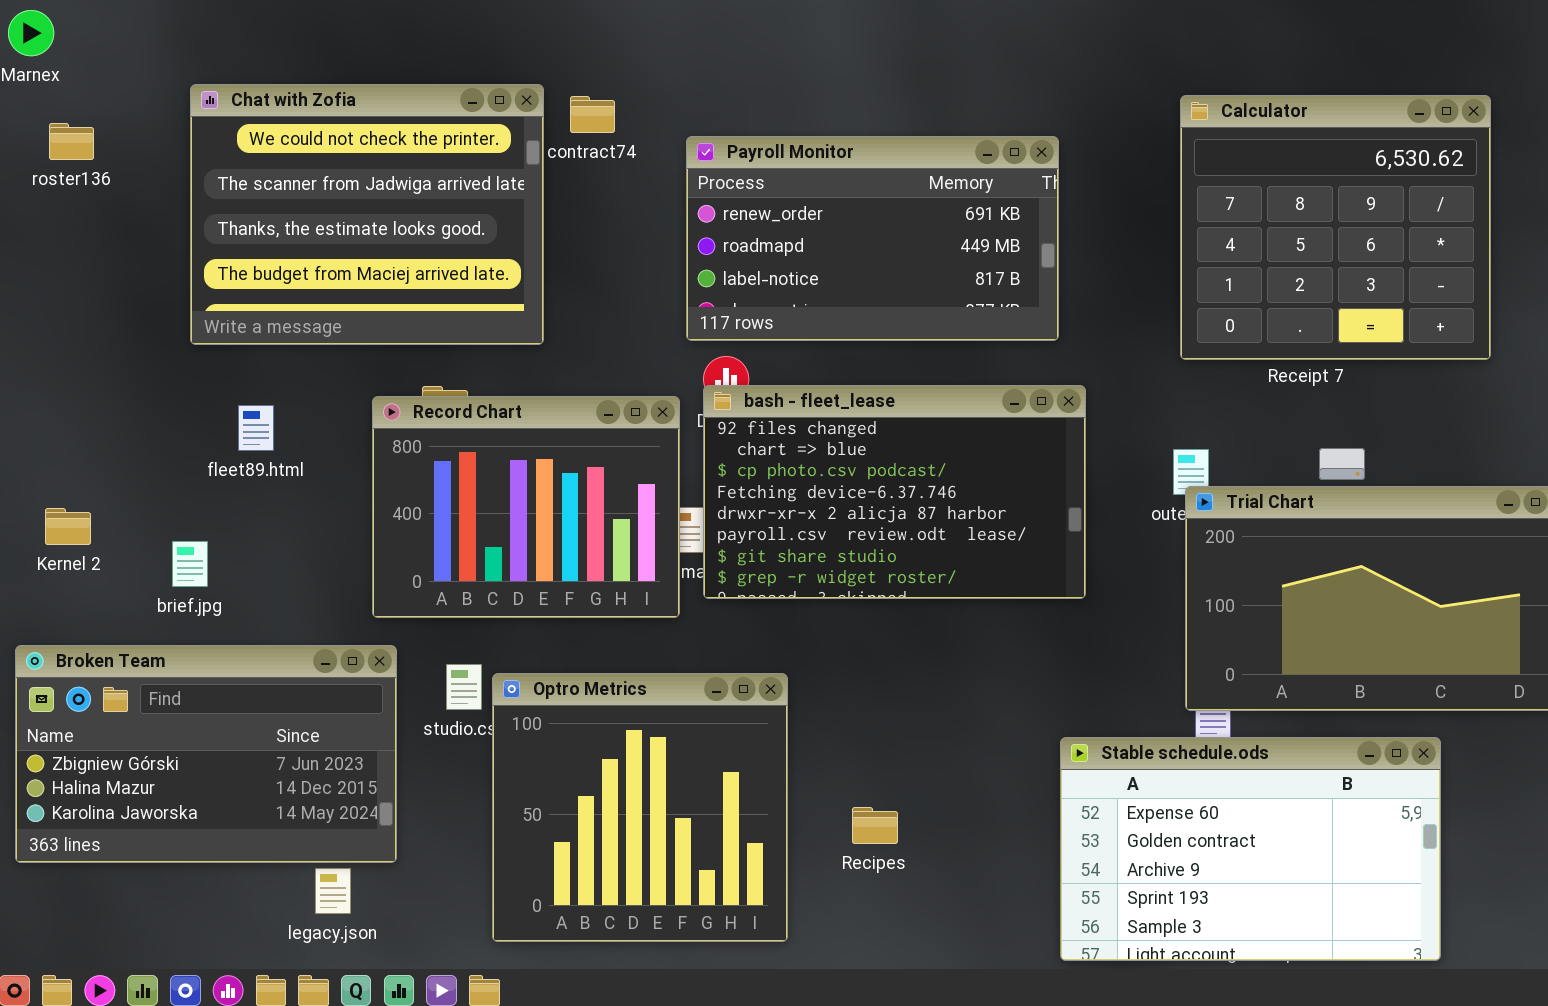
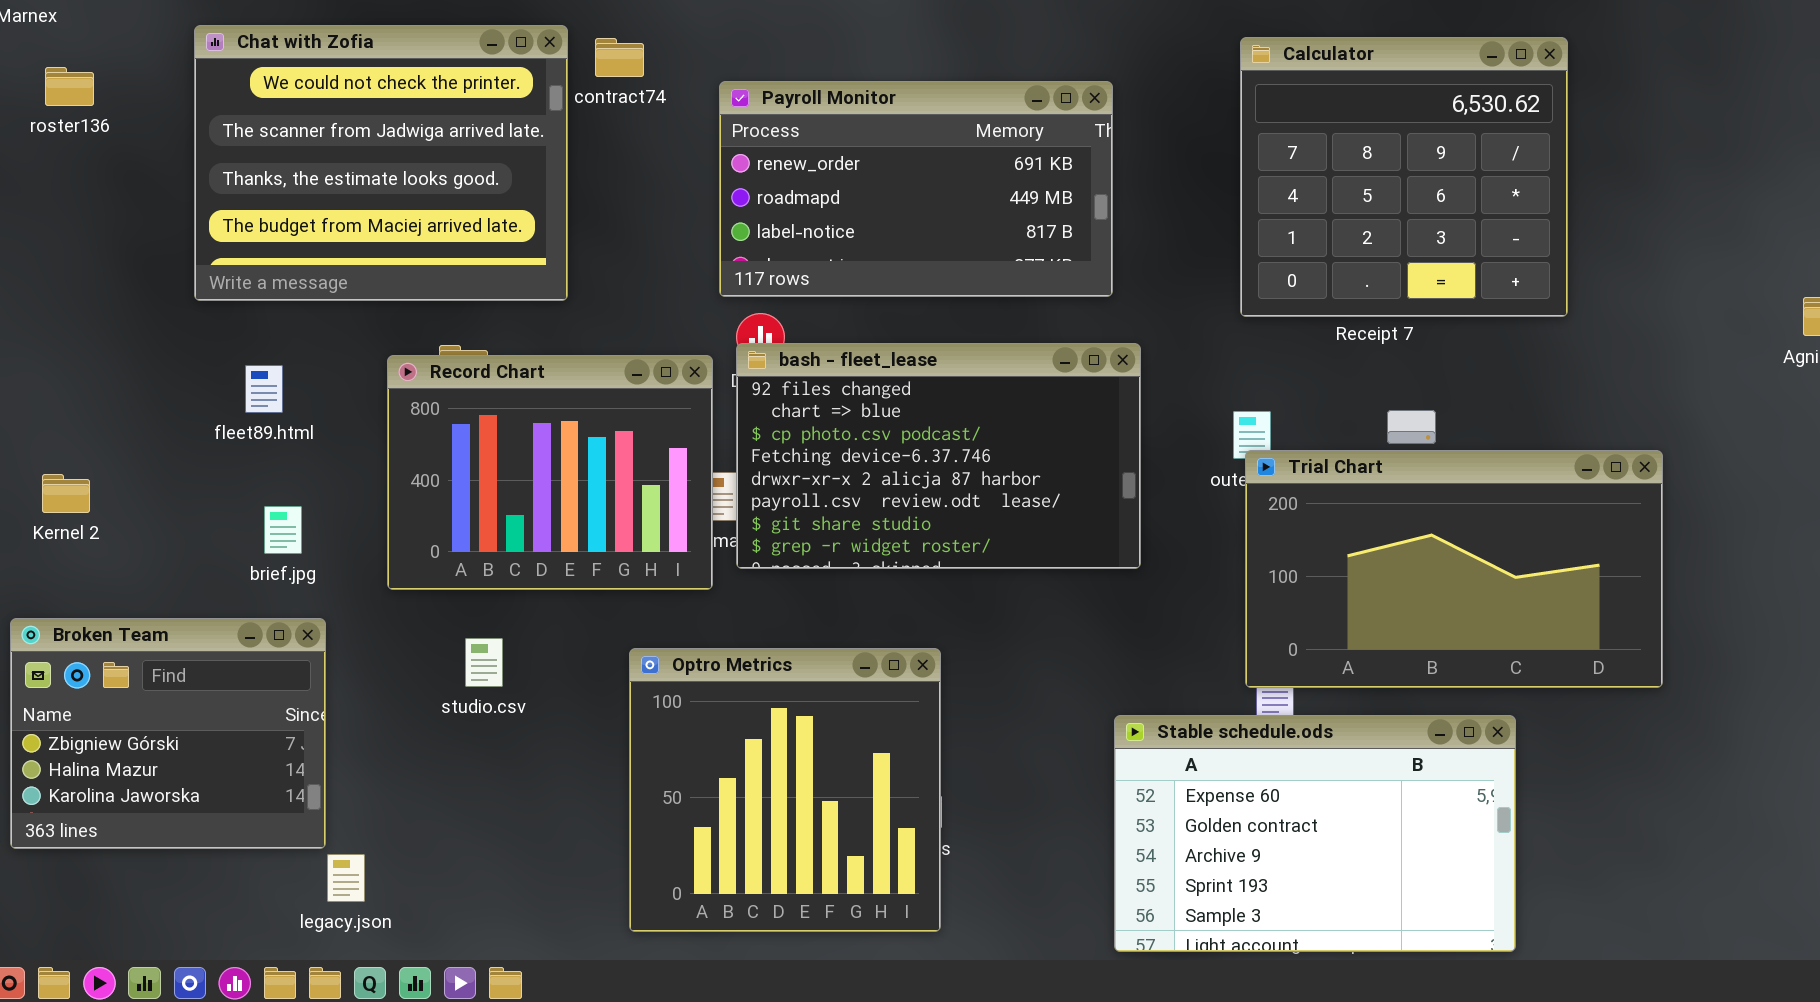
brief.jpg: [172,541,208,587] -> [264,506,302,554], moved
Broken Team: [15,645,397,863] -> [10,618,326,849], resized
Optro Metrics: [492,673,788,942] -> [629,648,941,932], moved

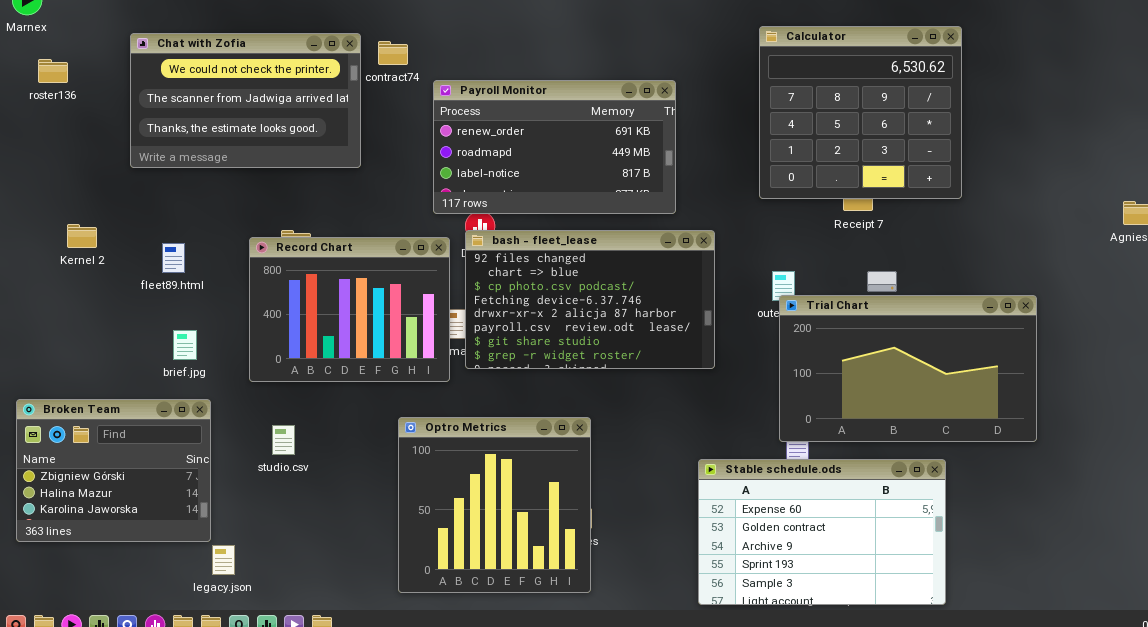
Chat with Zofia: [194,25,568,301] -> [130,33,361,168], resized
Calculator: [1240,37,1568,317] -> [759,26,962,199], moved
Payroll Monitor: [719,81,1113,297] -> [433,80,676,214], moved
Kernel 2: [42,474,90,513] -> [67,224,97,248], moved
studio.csv: [465,638,503,687] -> [272,425,295,455], moved

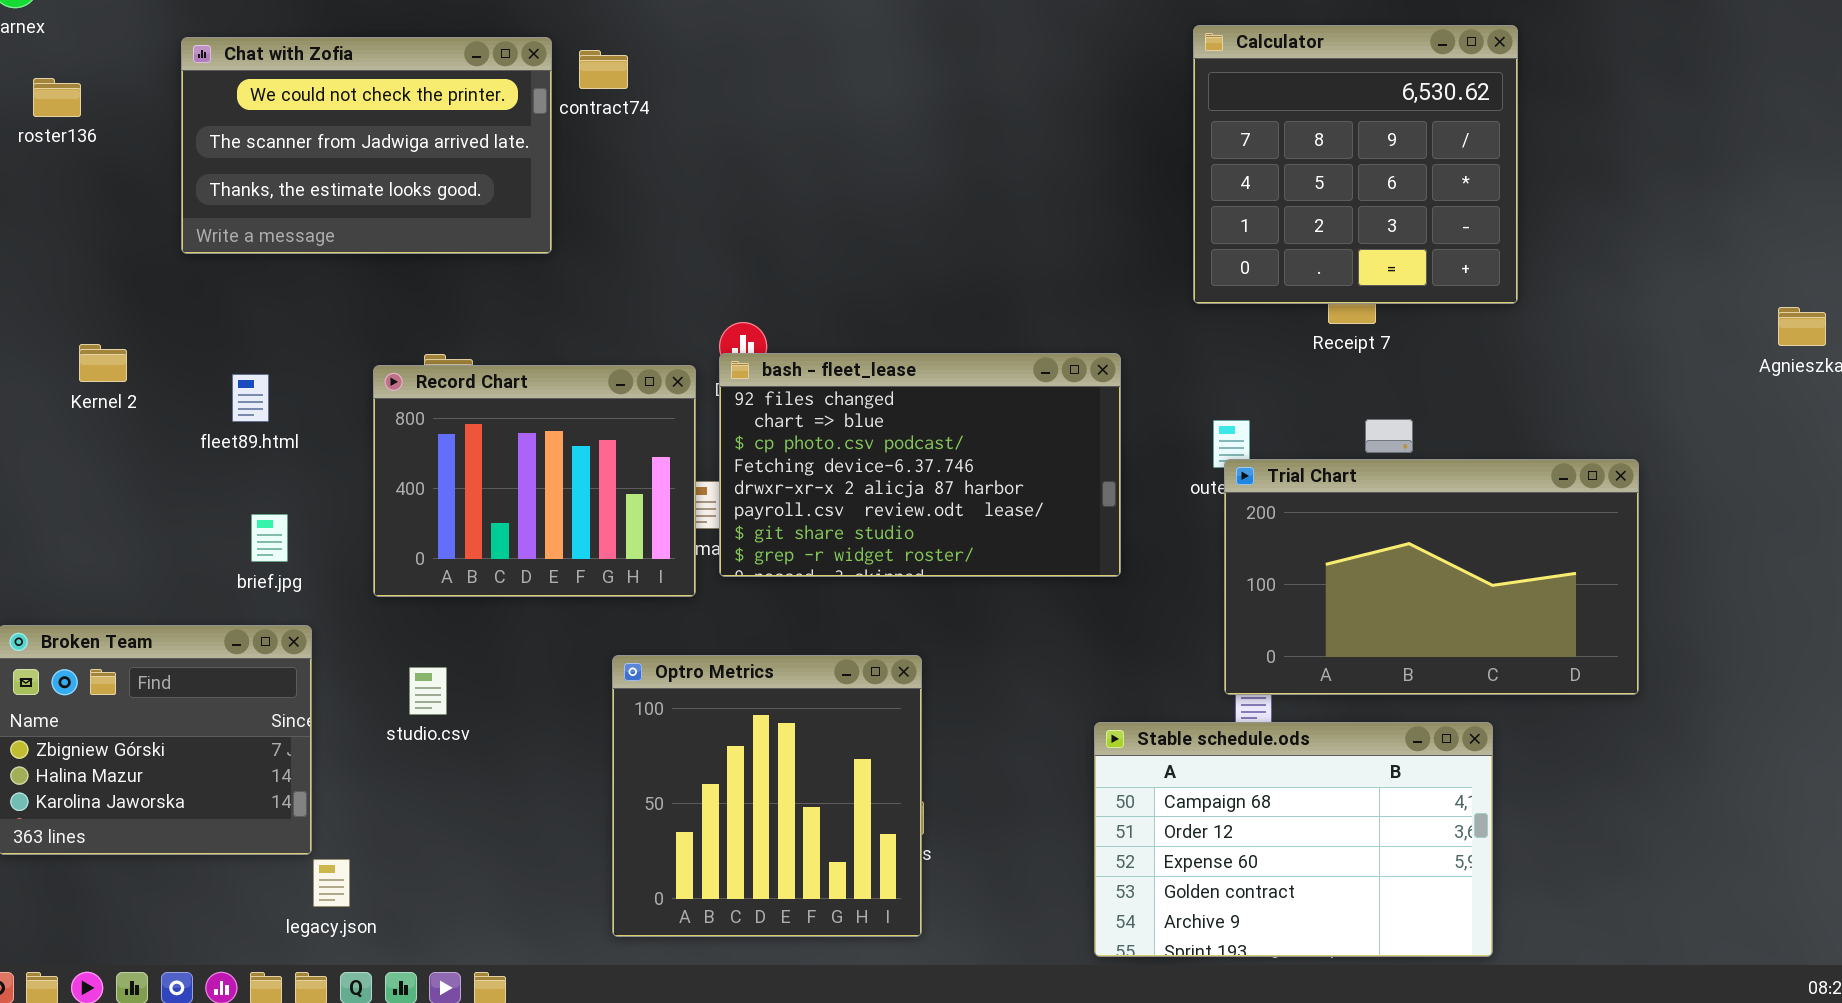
Payroll Monitor: [433,80,676,214] -> none, closed
Stable schedule.ods: [698,459,946,605] -> [1094,722,1493,957], scrolled up 2 rows

